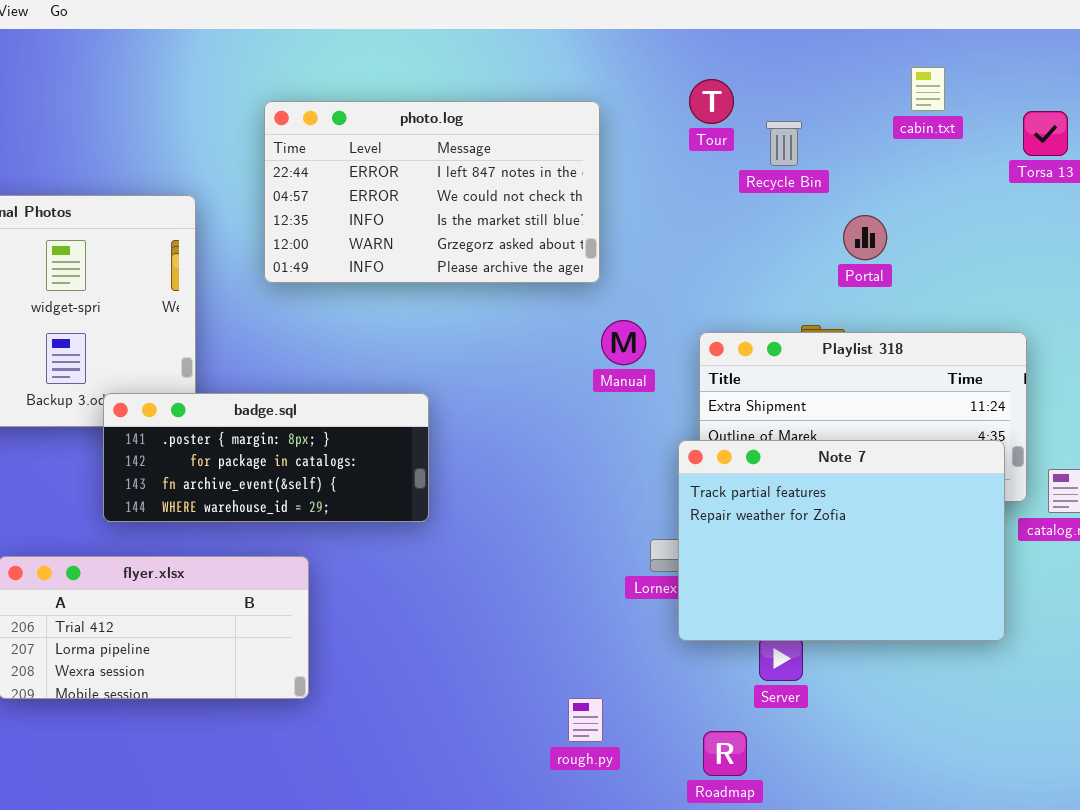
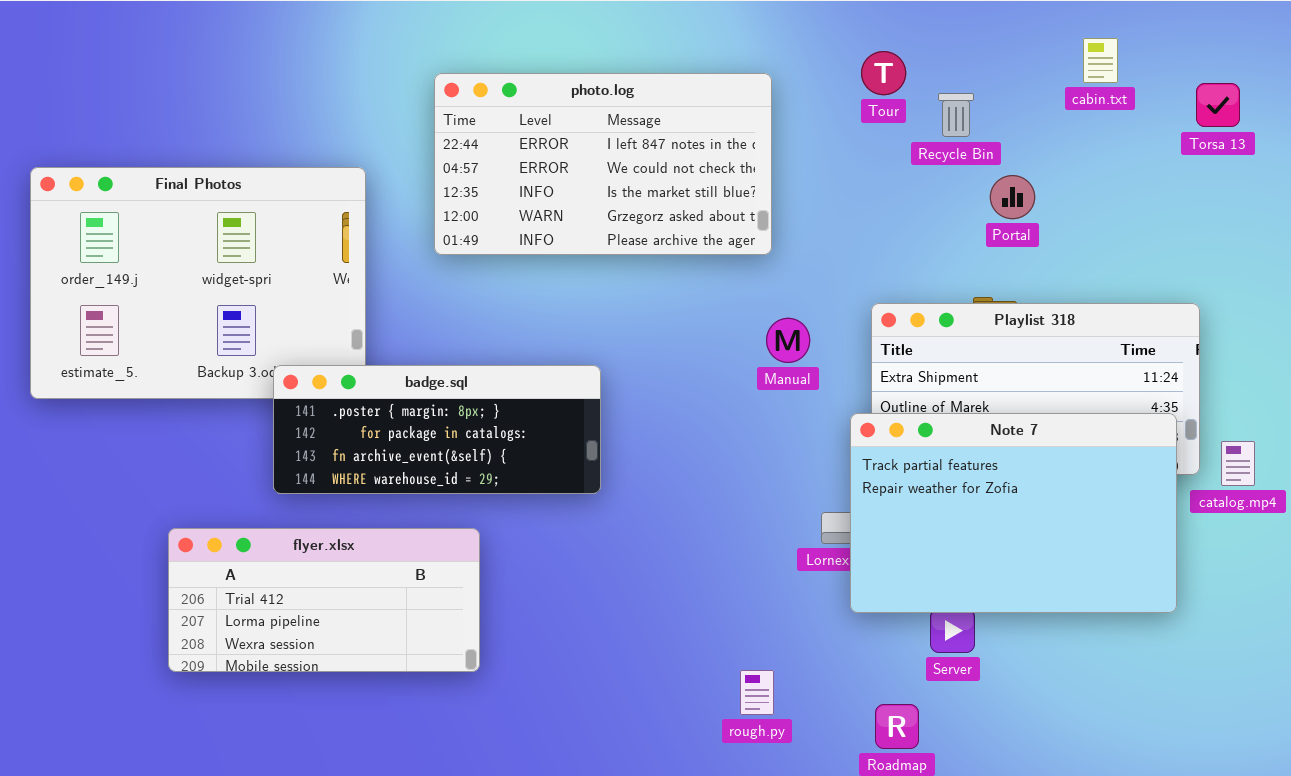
Portal: [843,215,887,260] -> [990,175,1035,219], moved
Manual: [601,320,646,365] -> [766,318,810,363], moved

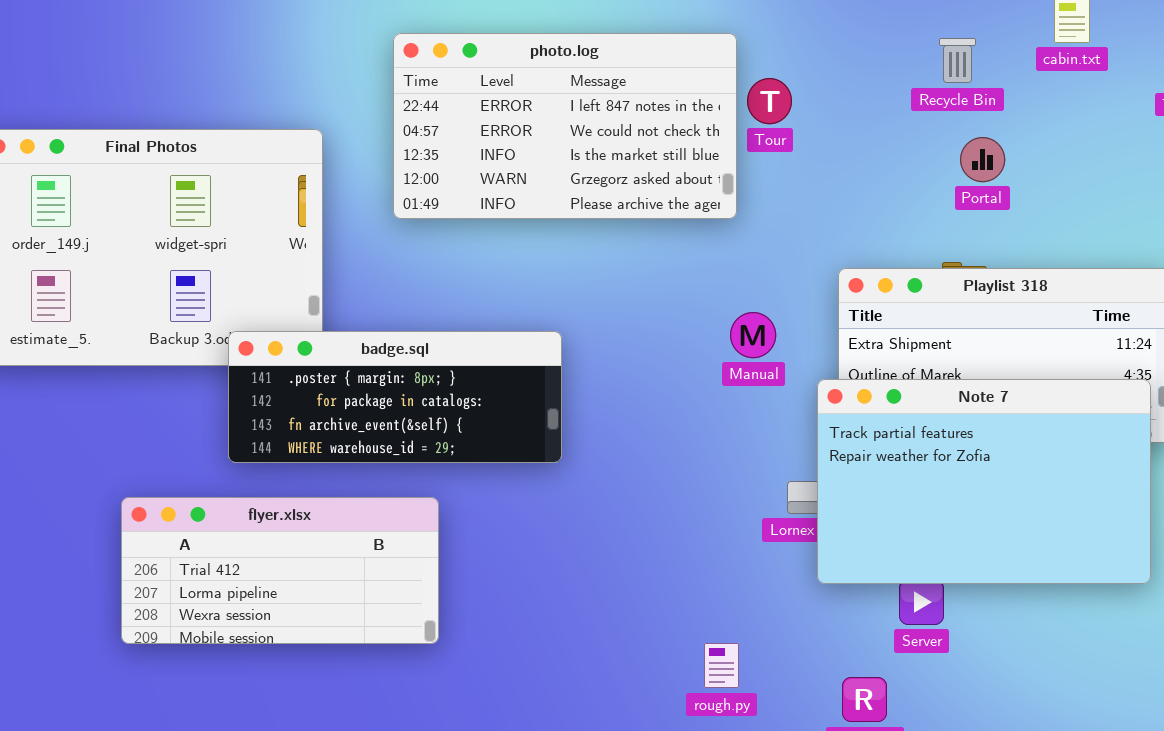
Tour: [861,51,906,95] -> [747,78,792,124], moved
Recycle Bin: [938,93,974,137] -> [939,38,976,83], moved
Manual: [766,318,810,363] -> [730,312,776,358], moved

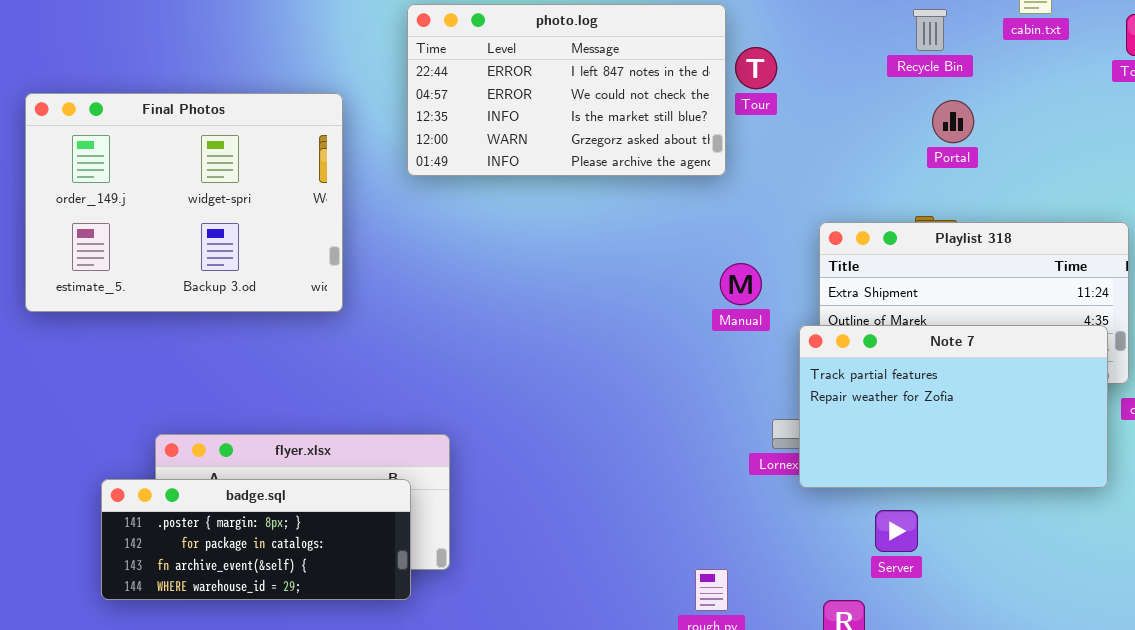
badge.sql: [228,331,562,463] -> [101,479,411,600], moved
Note 7: [817,379,1151,584] -> [799,325,1108,488], resized

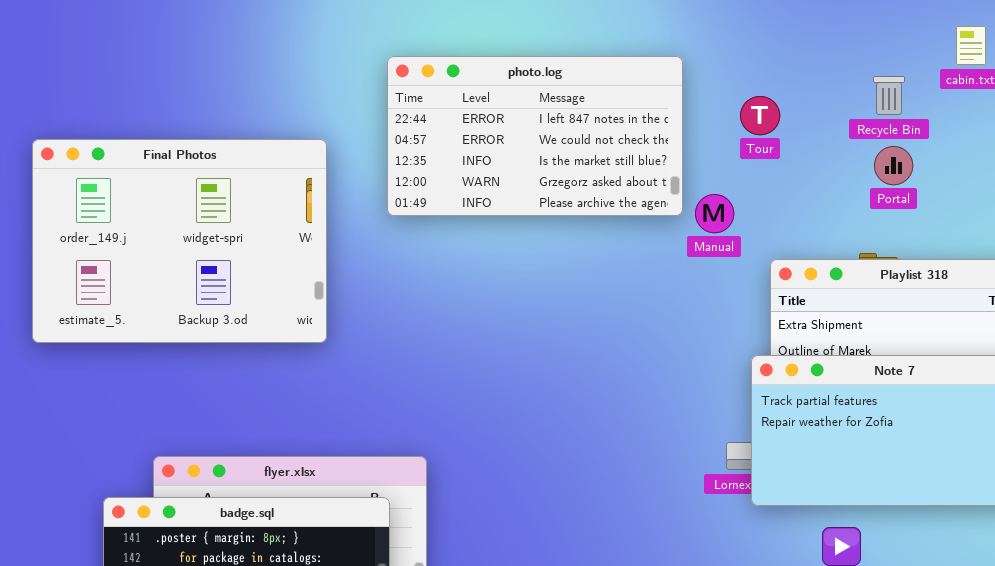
Recycle Bin: [913,9,947,51] -> [873,76,905,115], moved
Tour: [735,47,777,89] -> [740,96,780,135], moved
Manual: [720,263,762,305] -> [695,194,734,233], moved

